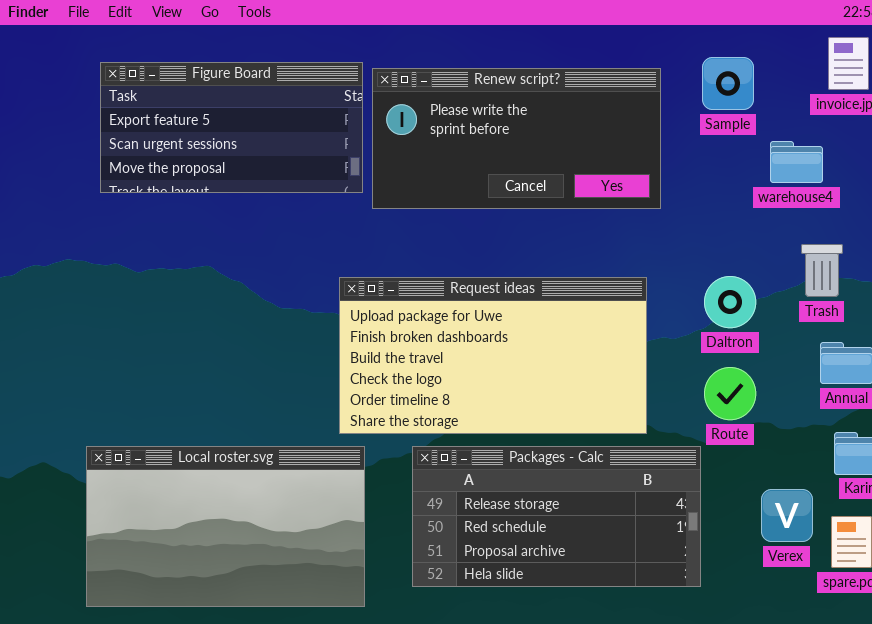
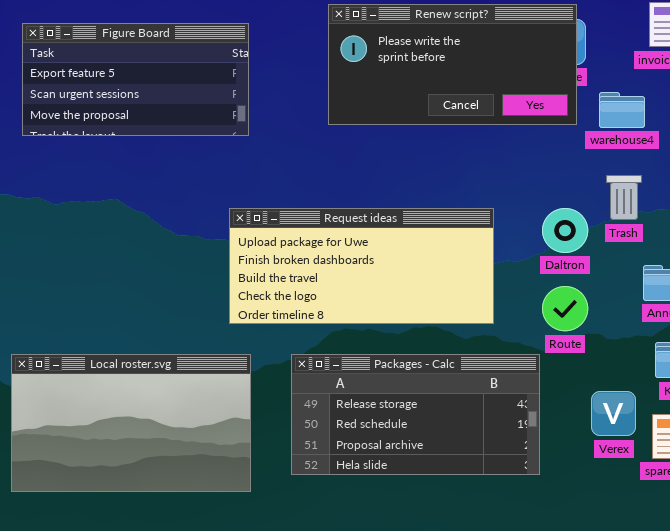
Renew script?: [372,68,661,209] -> [328,4,577,125], moved
Trash: [801,244,843,297] -> [606,175,642,220], moved
Request ideas: [339,277,647,434] -> [229,208,494,324], resized

